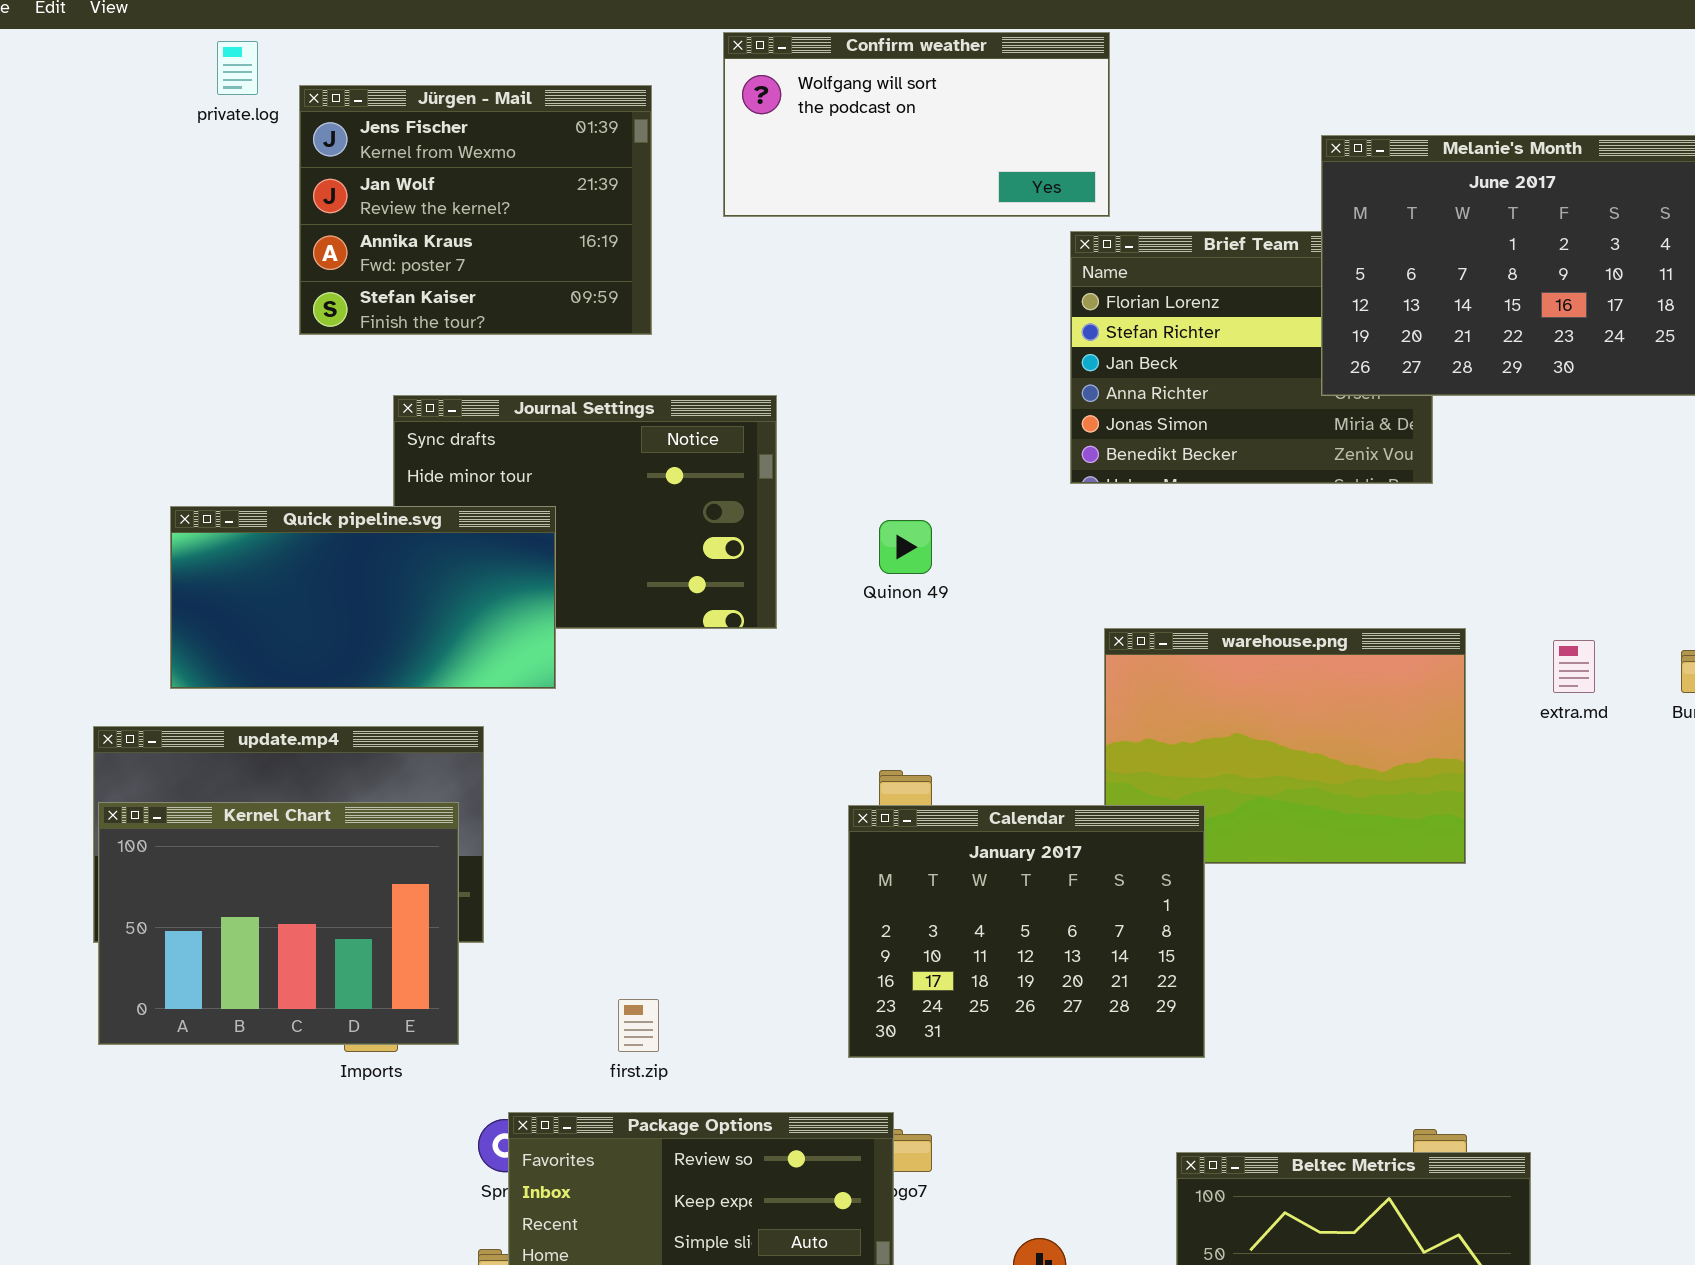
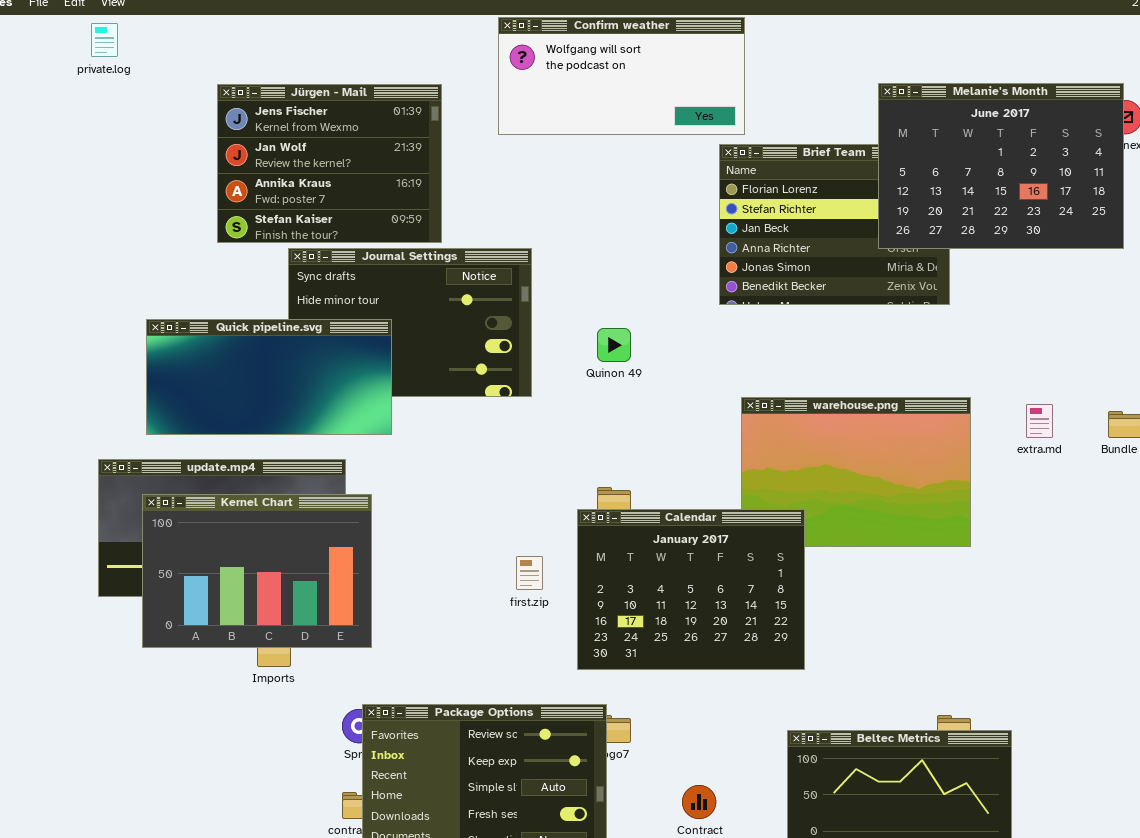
private.log: [217,41,258,95] -> [91,23,118,57], moved
Jürgen - Mail: [299,85,652,335] -> [217,84,442,243], moved
Kernel Chart: [98,802,459,1045] -> [142,494,372,648], moved
first.zip: [618,999,659,1052] -> [516,556,543,590], moved

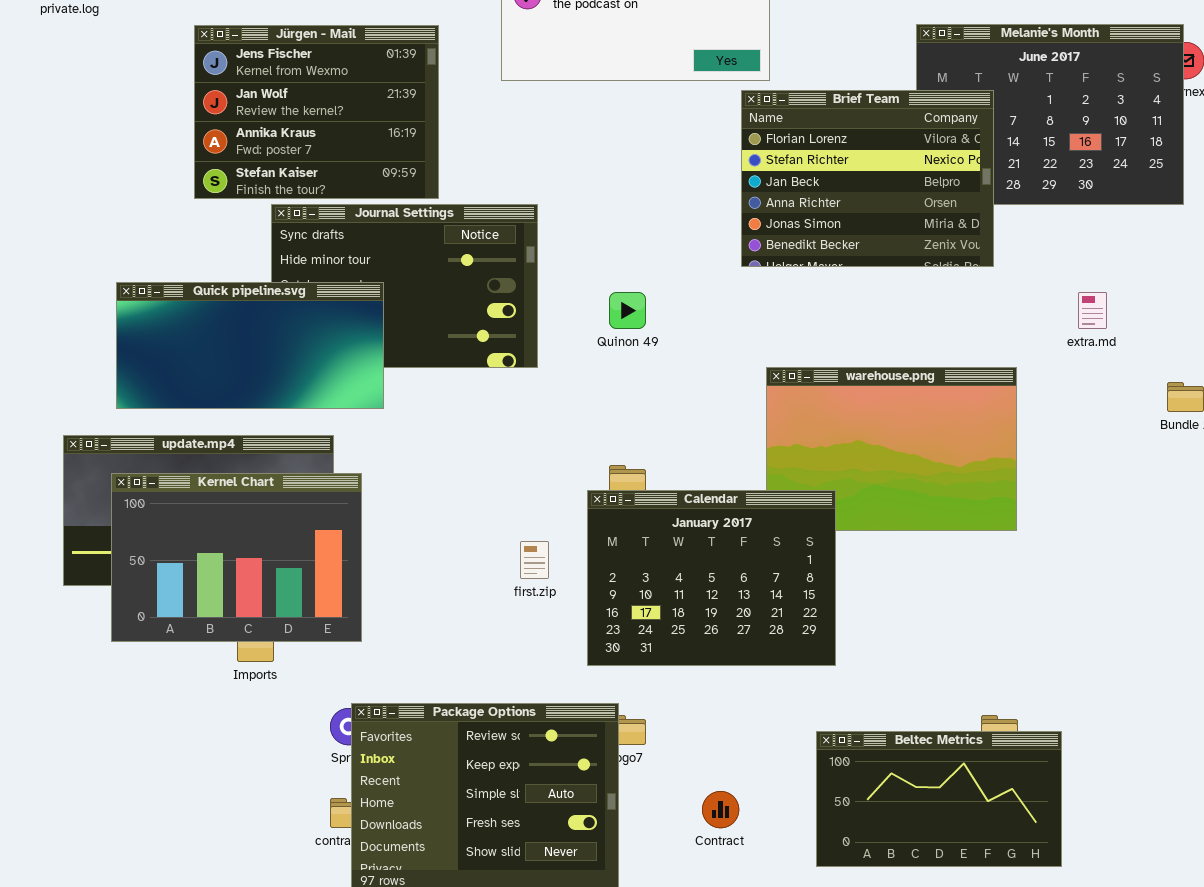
Brief Team: [719,144,950,305] -> [741,90,994,267], raised
extra.md: [1026,404,1053,438] -> [1078,292,1107,329], moved

